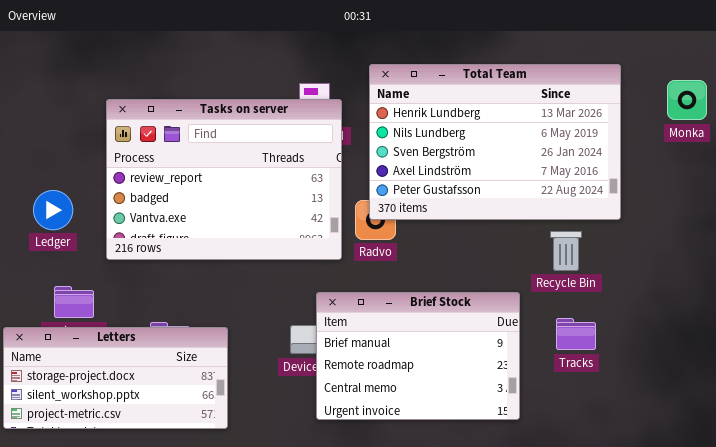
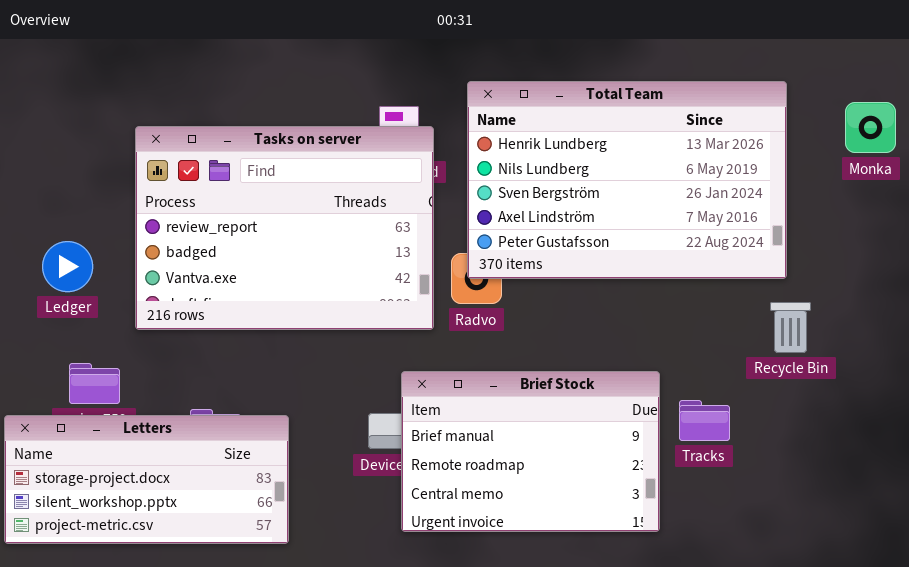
Recycle Bin: [550,231,582,271] -> [770,302,811,353], moved
Tracks: [556,318,596,350] -> [679,400,730,441], moved

